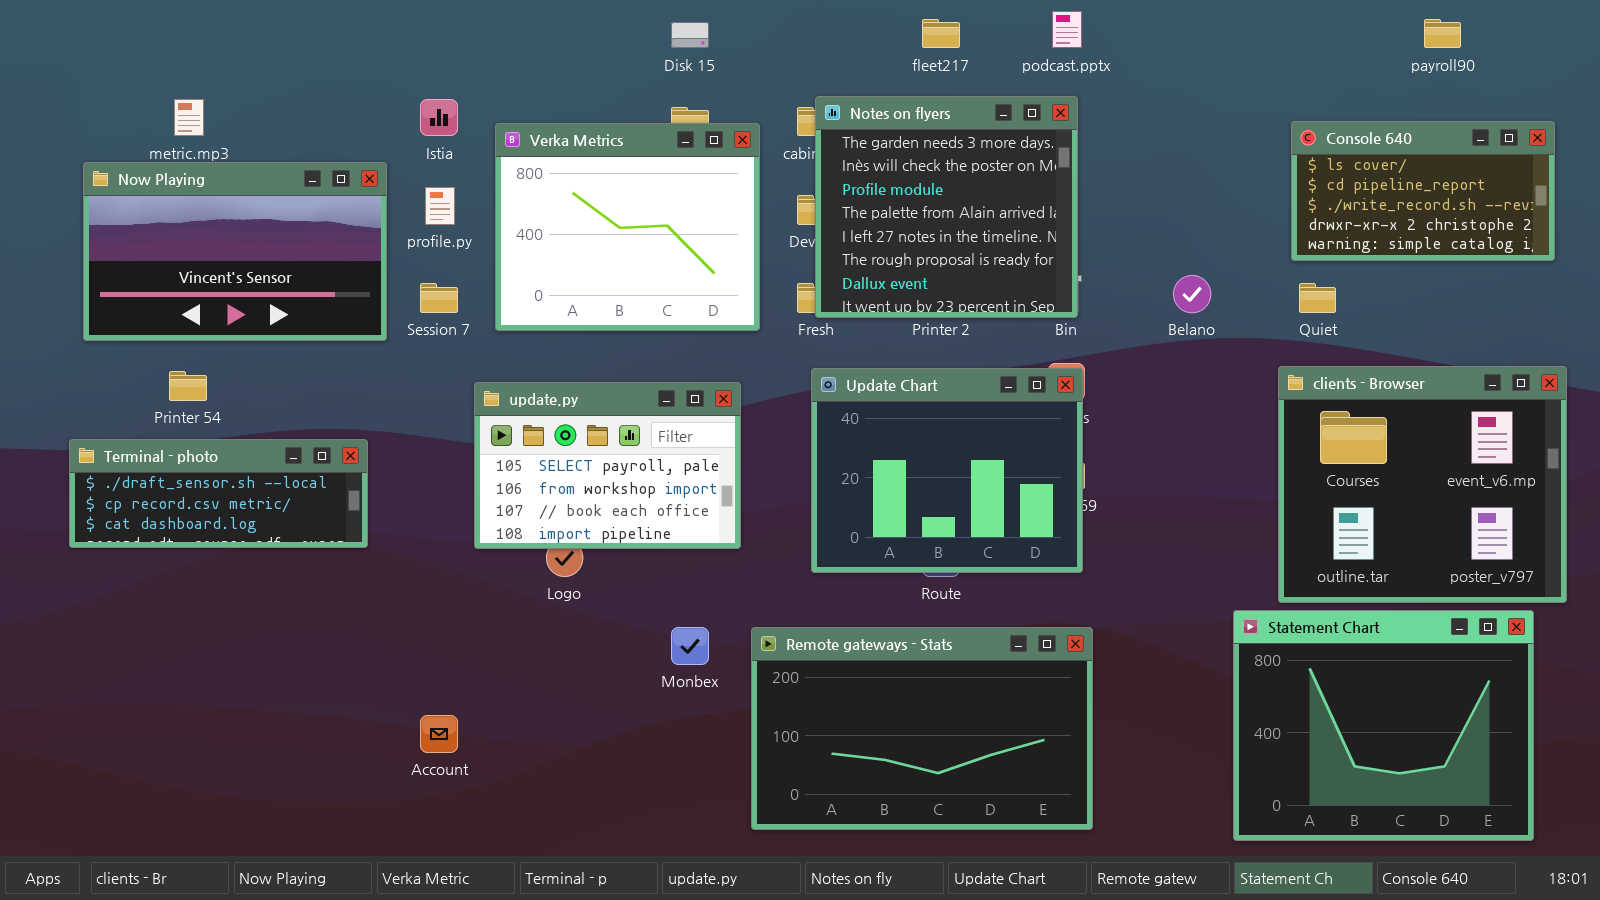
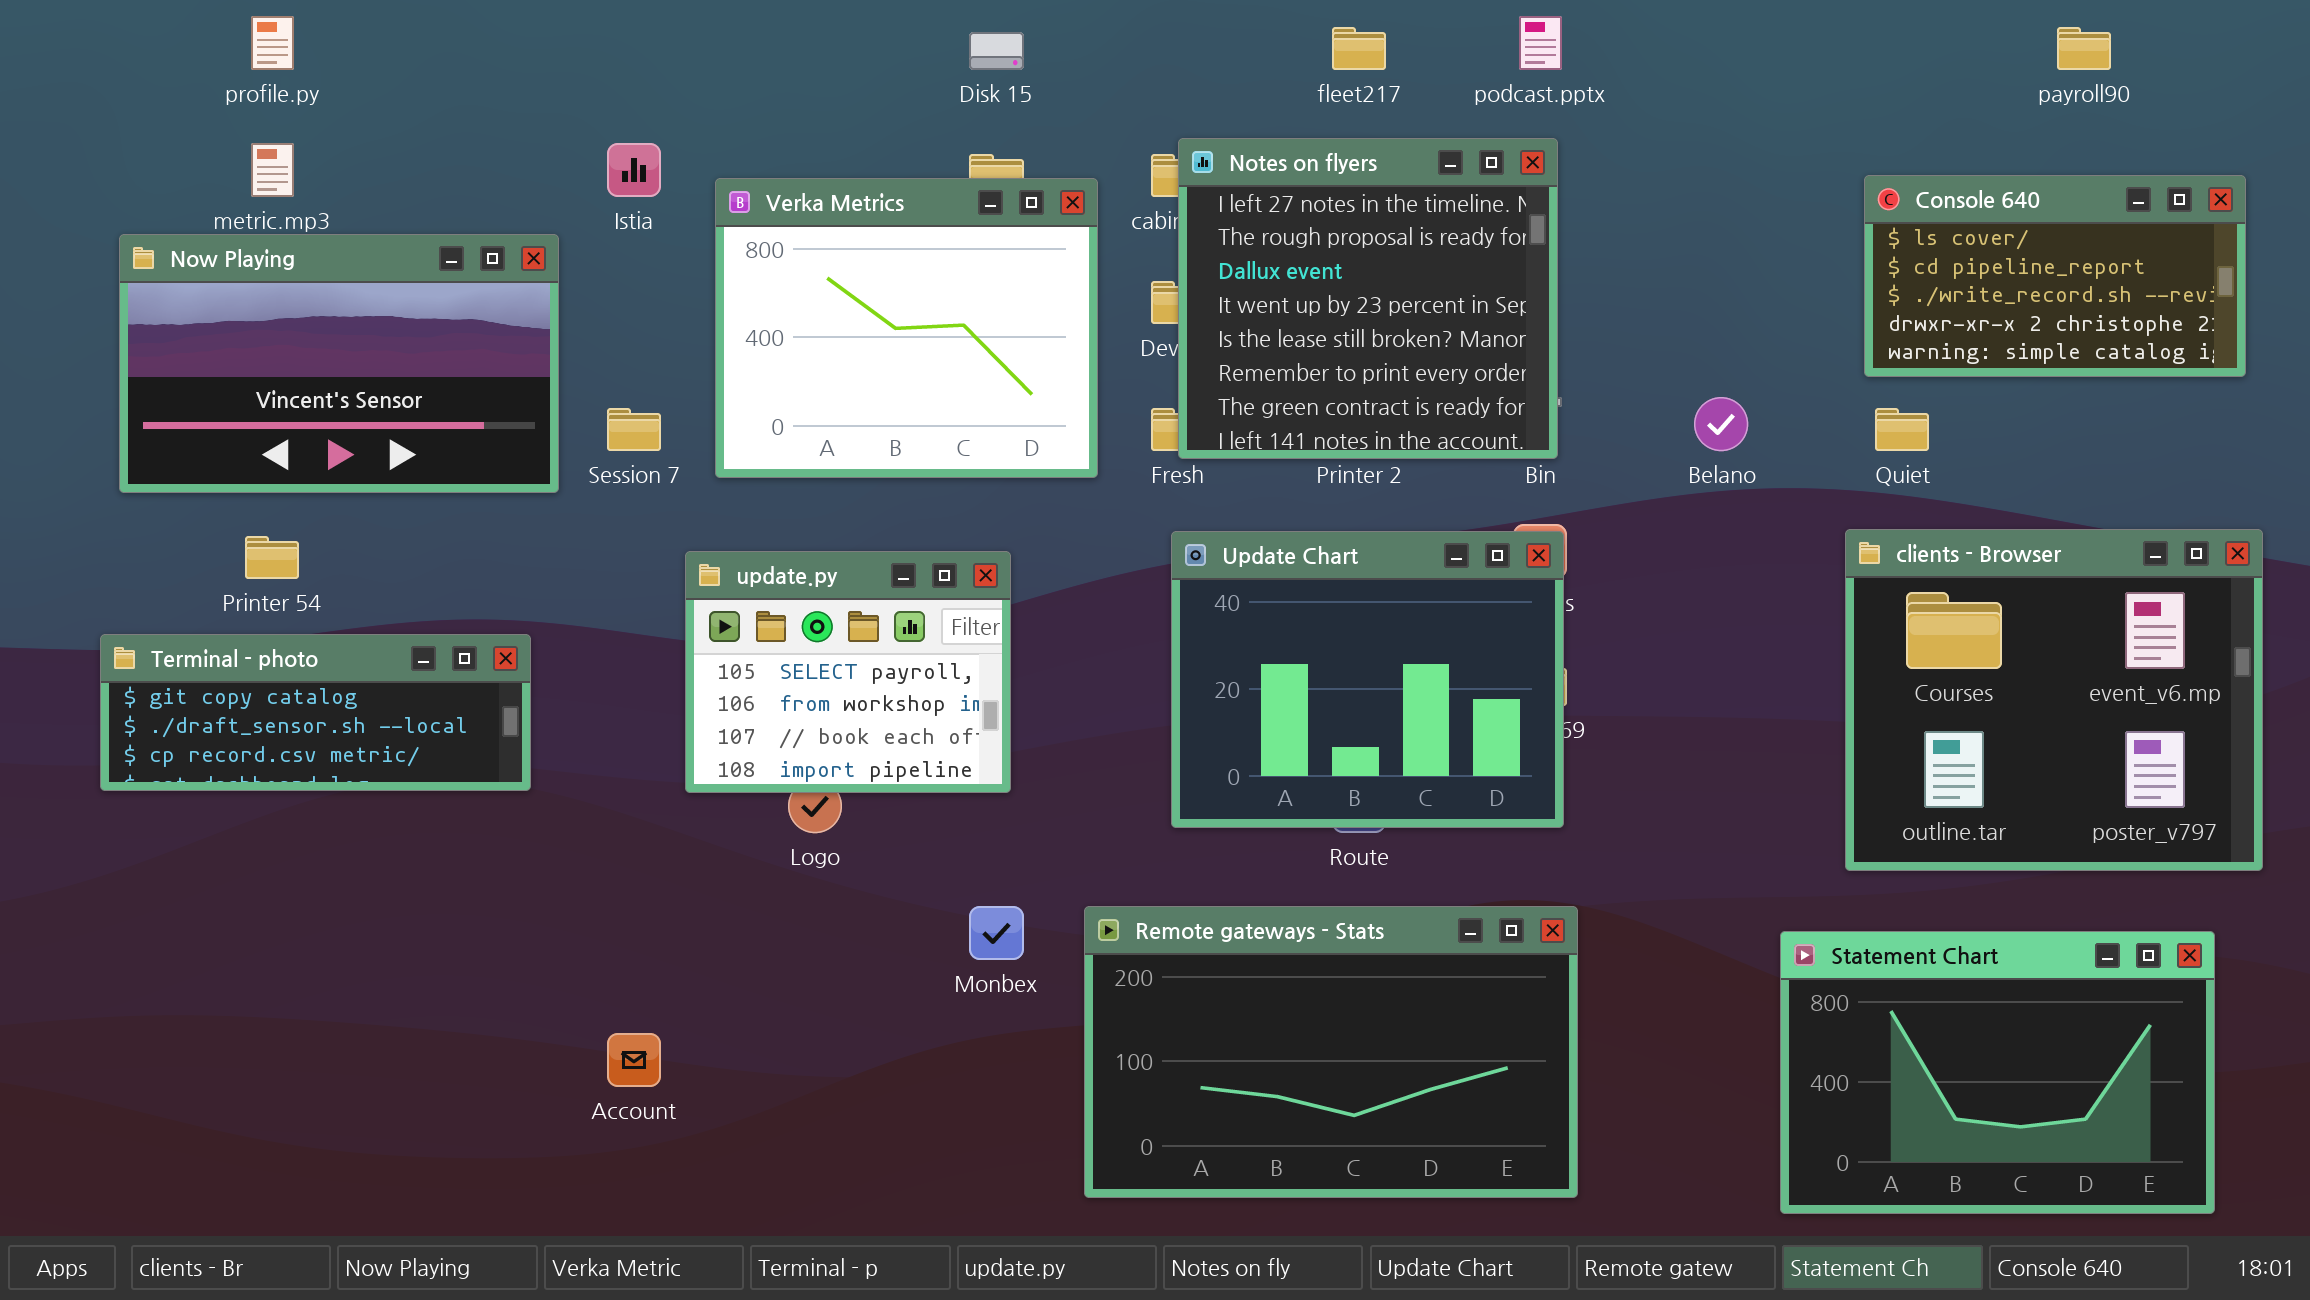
Notes on flyers: [815,96,1078,318] -> [1178,138,1558,459], scrolled down 4 rows
profile.py: [425,187,455,225] -> [251,16,294,70], moved
update.py: [474,382,741,549] -> [685,551,1011,793], resized
Terminal - photo: [69,439,368,548] -> [100,634,531,791], scrolled up 1 row
Statement Chart: [1233,610,1534,841] -> [1780,931,2215,1214], resized

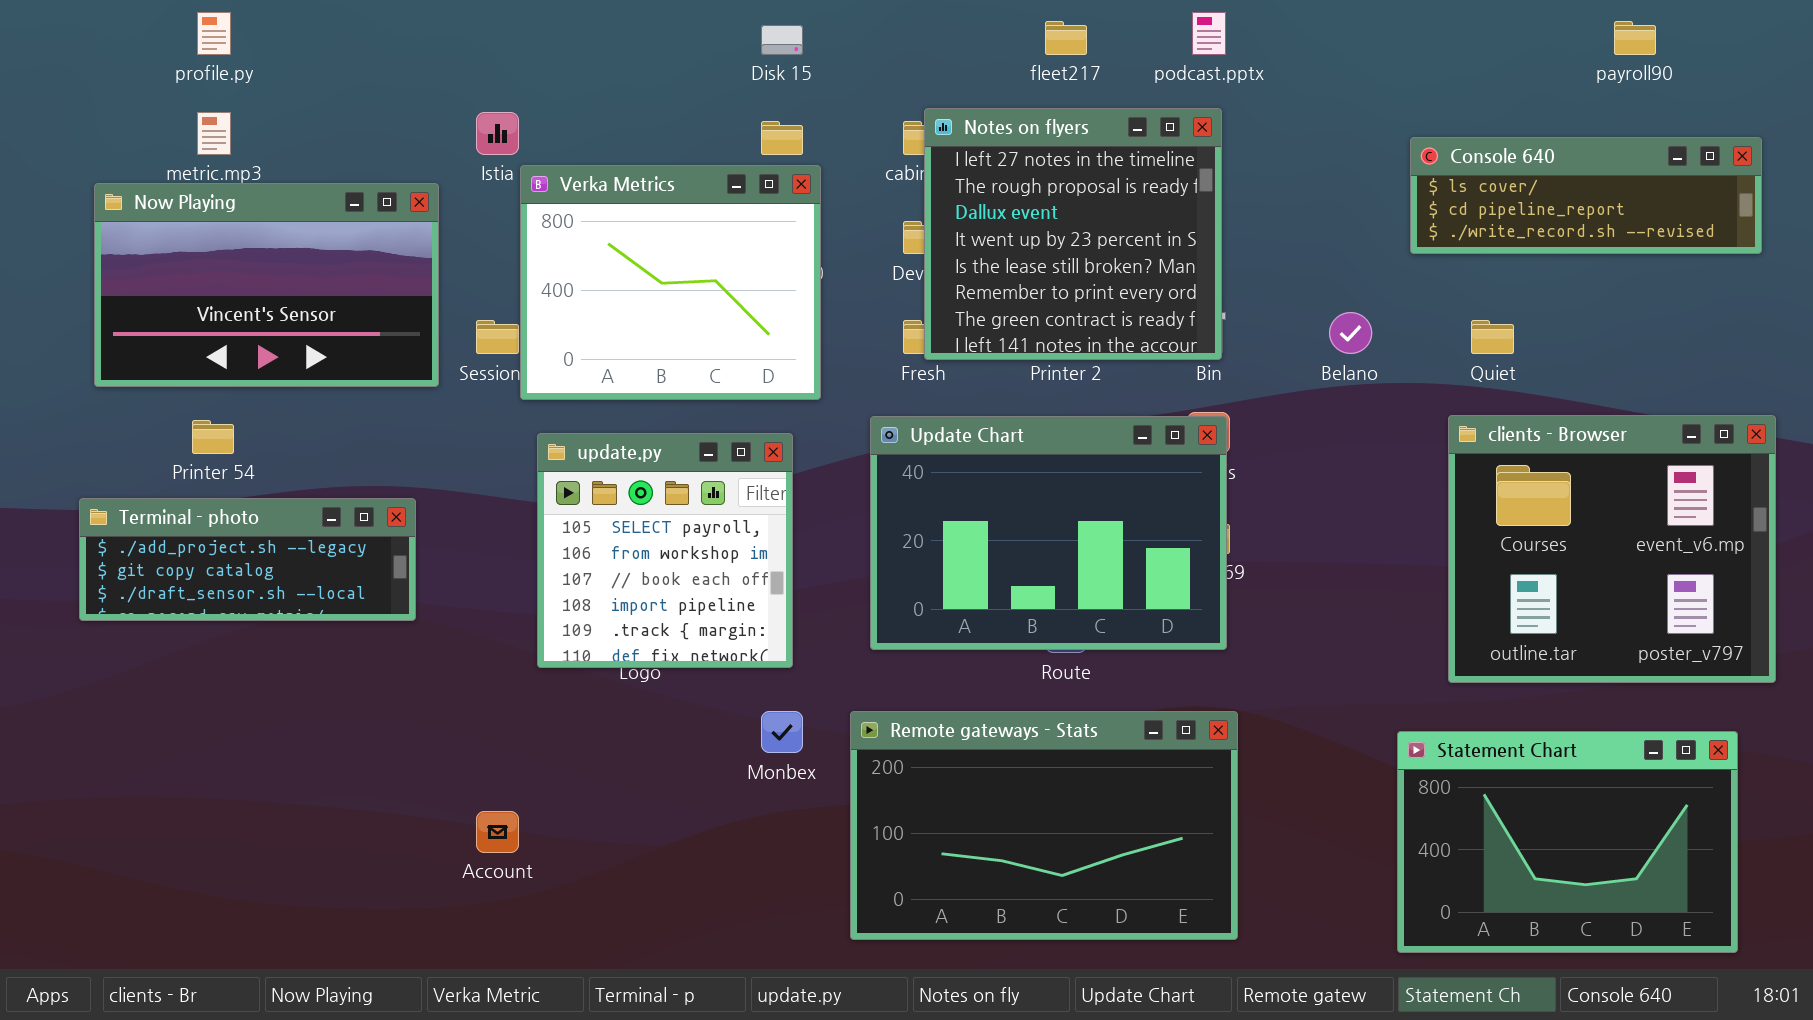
Console 640: [1864,175,2246,377] -> [1410,137,1762,254], resized
Verka Metrics: [715,178,1098,478] -> [520,165,821,400], moved
Update Chart: [1171,531,1564,828] -> [870,416,1227,650], resized
update.py: [685,551,1011,793] -> [537,433,793,668], resized
Terminal - photo: [100,634,531,791] -> [79,498,416,621], scrolled up 1 row

